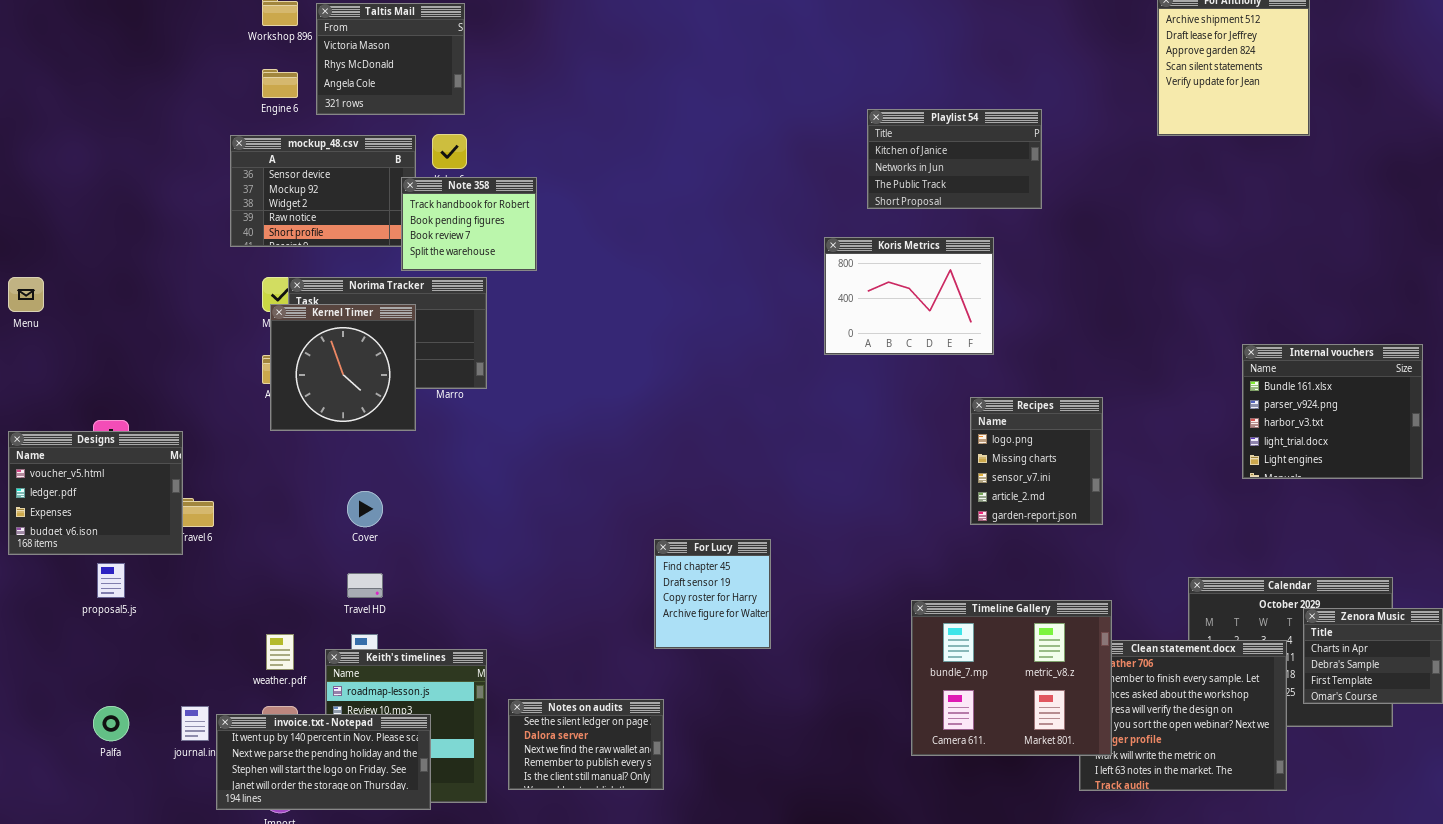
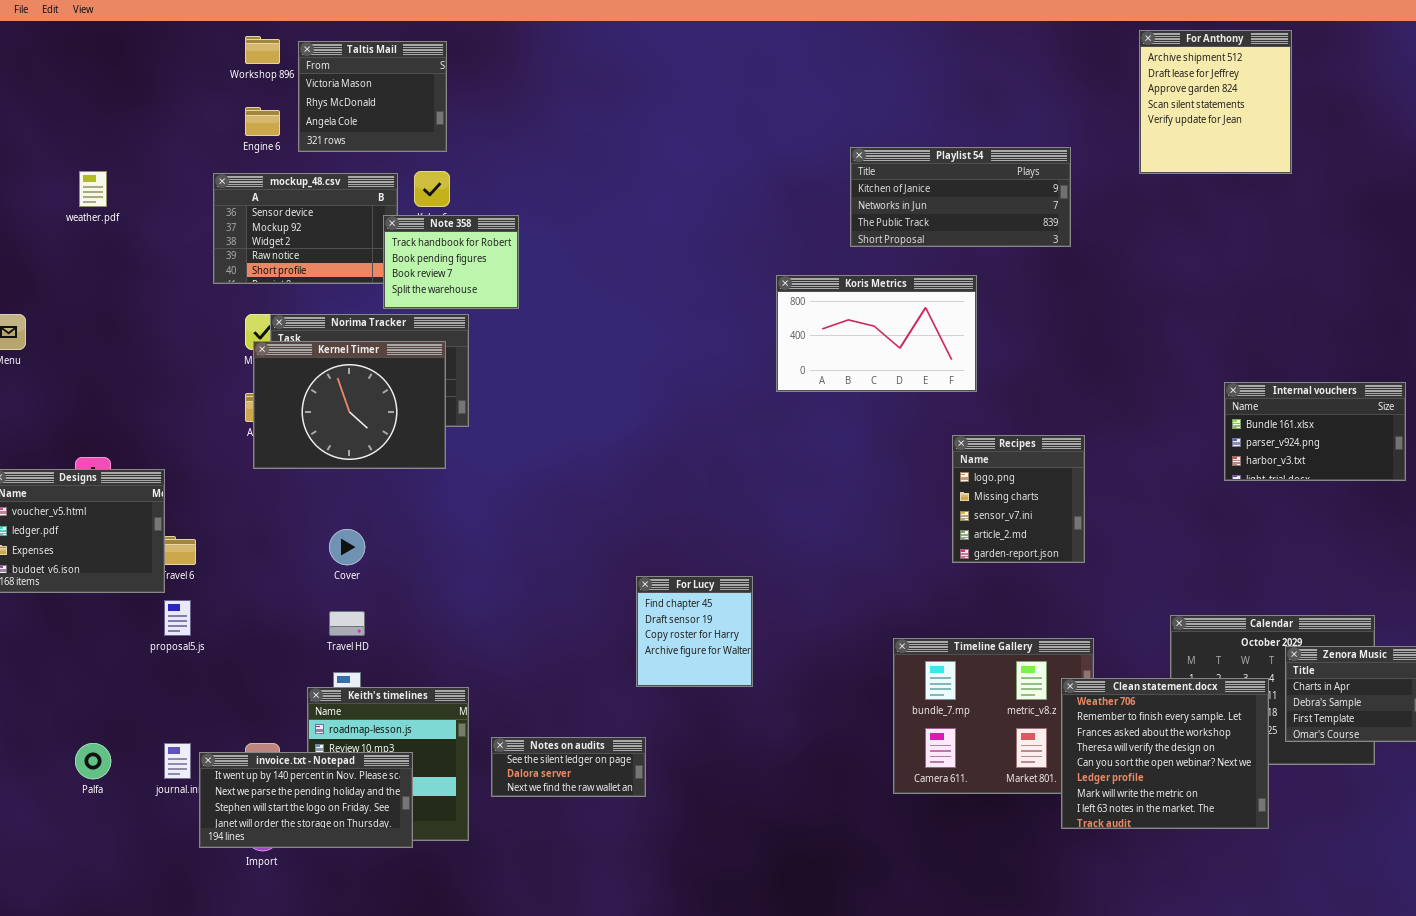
Playlist 54: [867,109,1042,209] -> [850,147,1071,247], resized
Koris Metrics: [824,237,994,355] -> [776,275,977,392], resized
Kernel Timer: [270,304,416,431] -> [253,341,446,469], resized
Internal vouchers: [1242,344,1423,479] -> [1224,382,1406,481], resized
proposal5.js: [97,563,125,598] -> [164,600,191,636], moved
weather.pdf: [266,634,294,670] -> [79,171,107,207], moved
Clean statement.docx: [1079,640,1287,791] -> [1061,678,1269,829], raised
Notes on audits: [508,699,664,790] -> [491,737,646,797], resized

